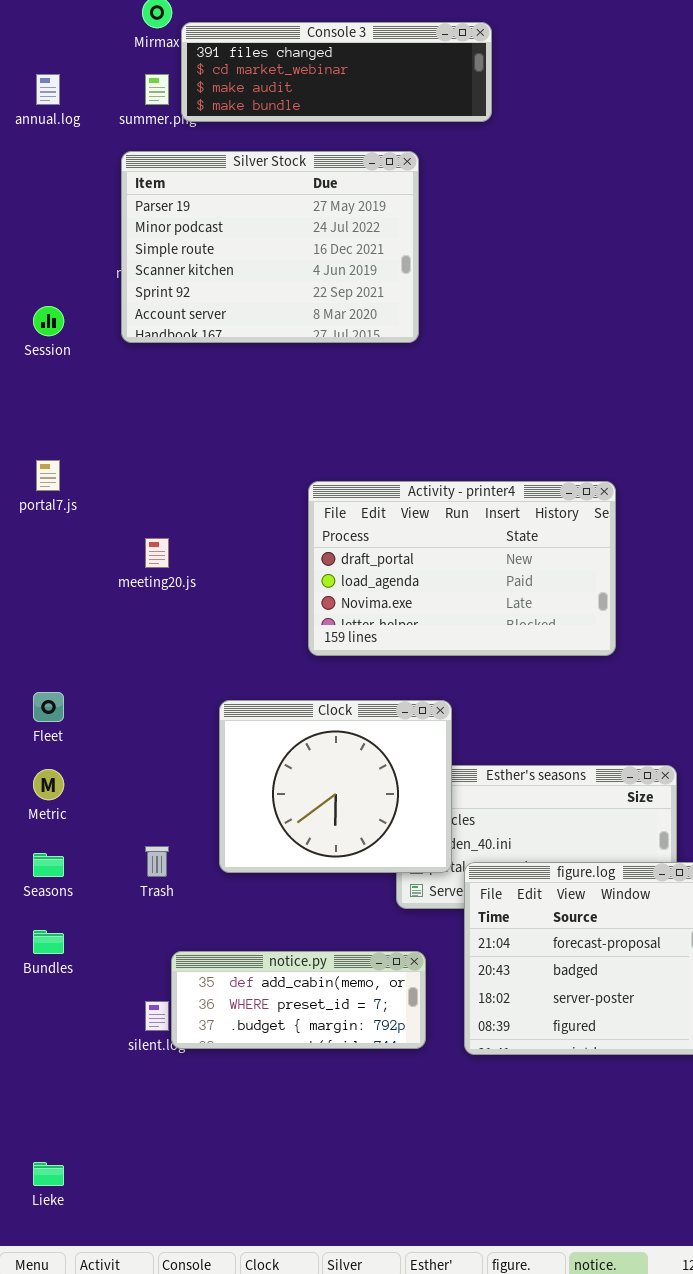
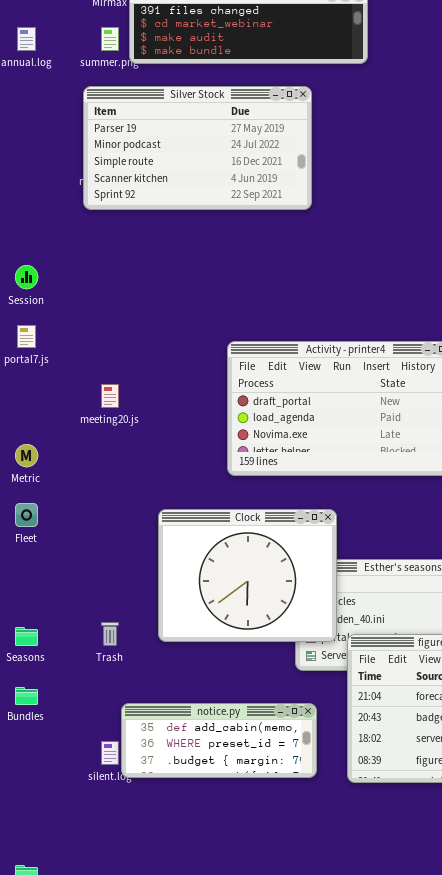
Silver Stock: [121,151,419,343] -> [83,86,312,210], resized
Session: [33,306,64,336] -> [15,265,38,289], moved
Metric: [33,769,64,800] -> [15,444,38,467], moved

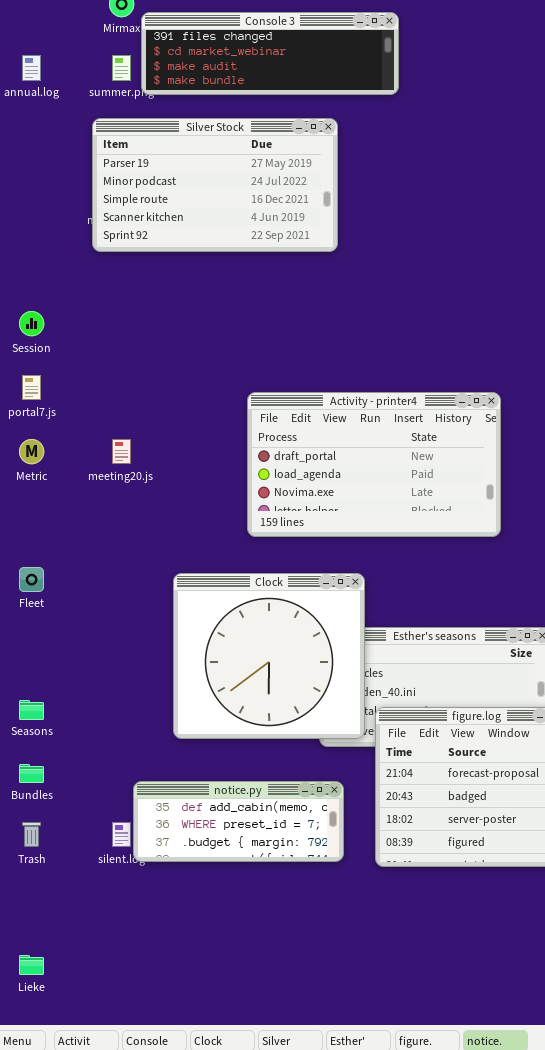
Metric: [15,444,38,467] -> [19,439,44,464], moved
Clock: [158,509,337,642] -> [173,573,365,739], resized
Trash: [101,622,119,646] -> [22,822,41,847], moved

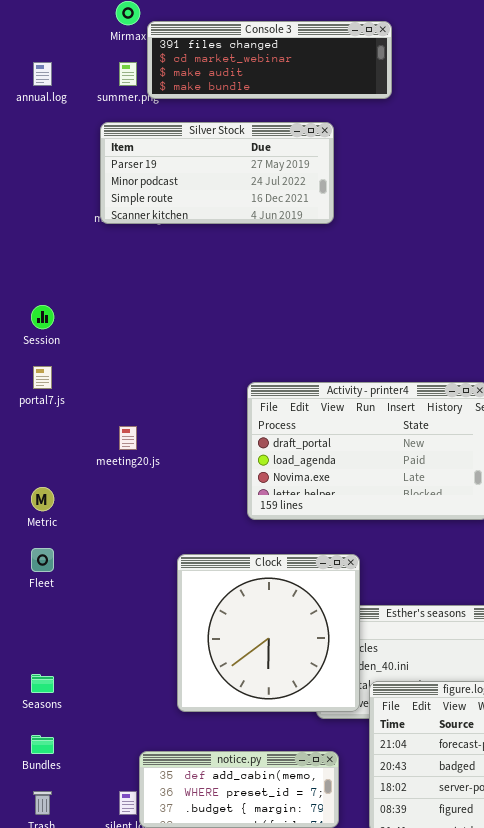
Silver Stock: [92,118,338,252] -> [100,122,334,224], resized
Metric: [19,439,44,464] -> [31,487,54,511], moved

